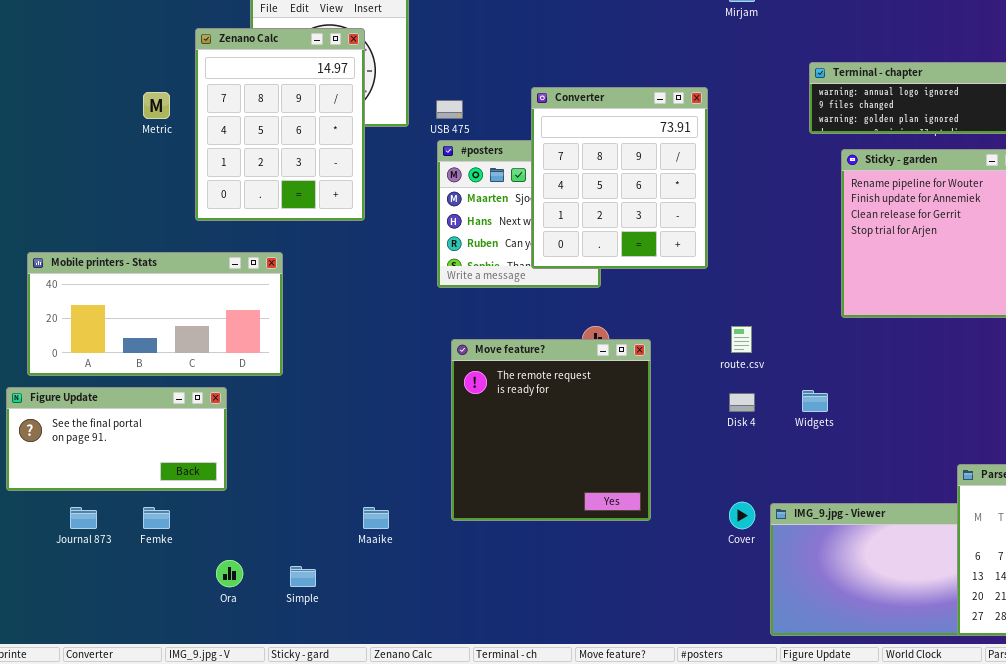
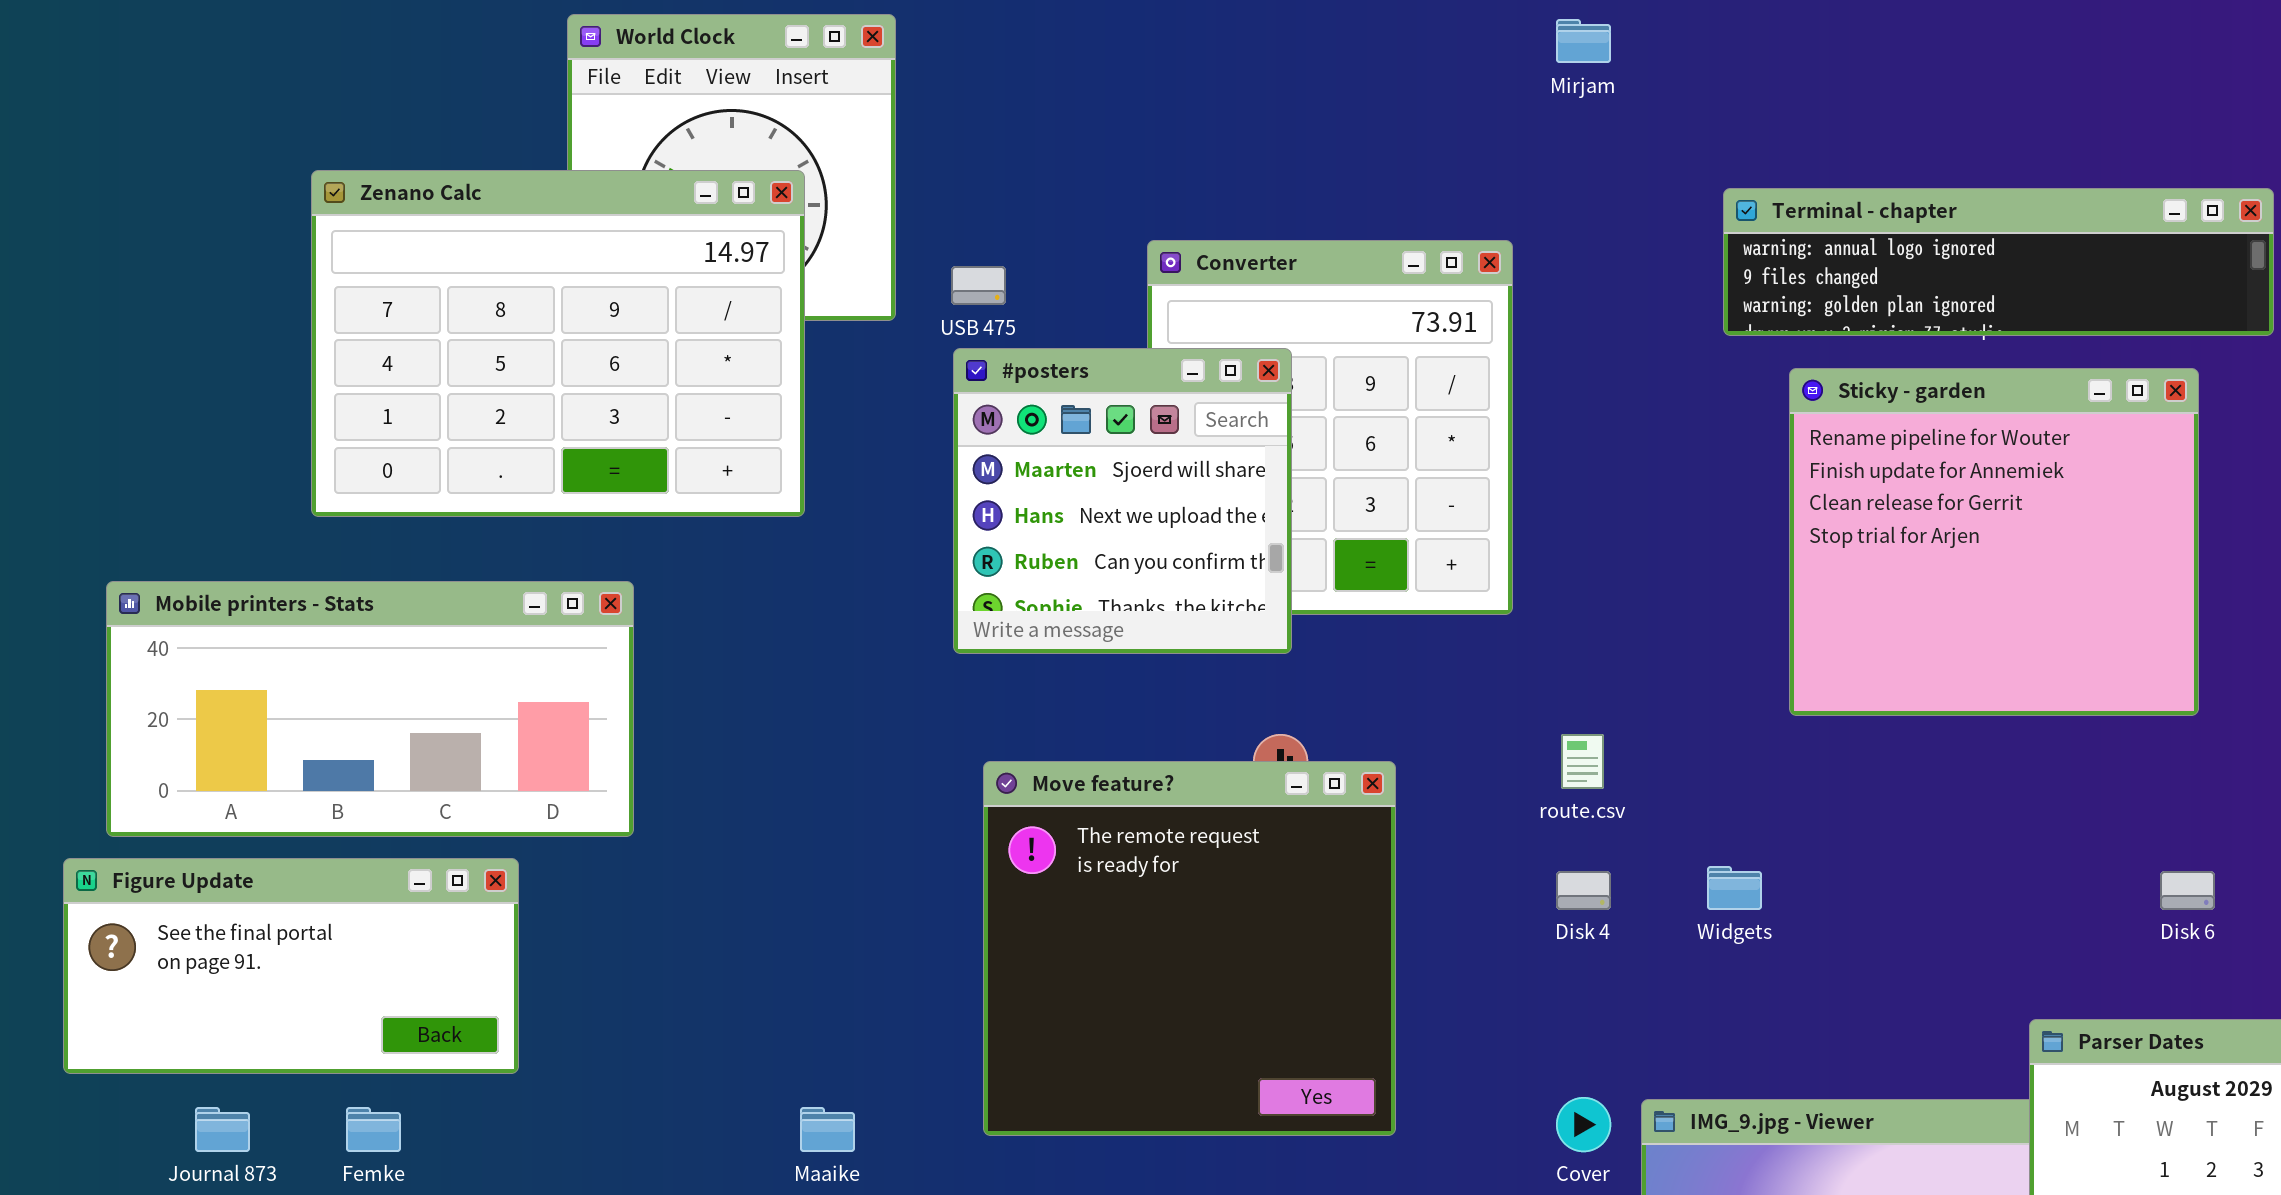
Zenano Calc: [195,28,365,221] -> [311,170,805,517], resized
#posters: [437,140,601,288] -> [953,348,1292,654], raised

